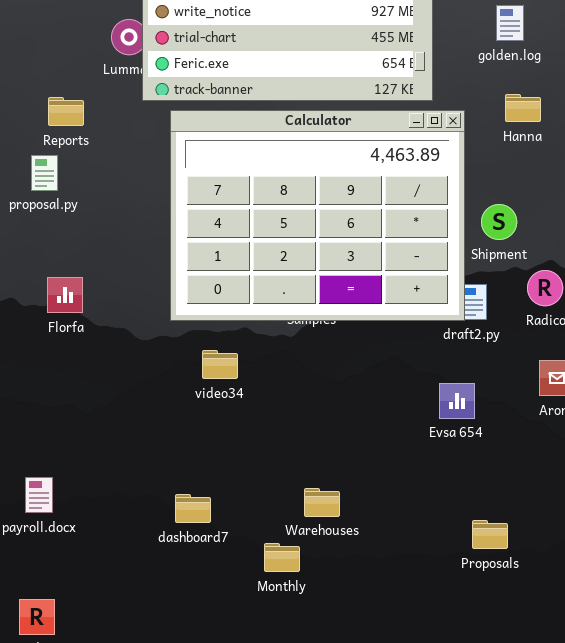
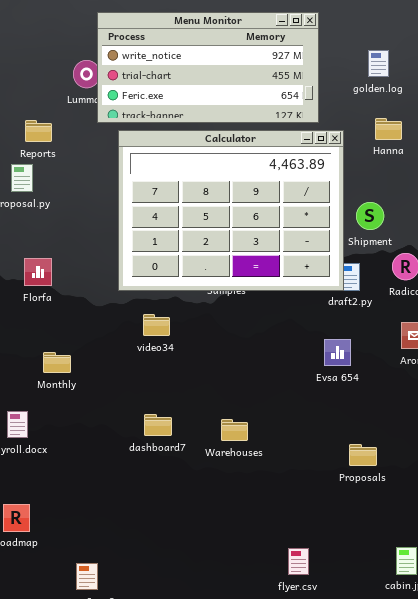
dashboard7: [175,494,211,523] -> [144,414,172,436], moved
Monthly: [264,543,300,572] -> [43,352,71,373], moved

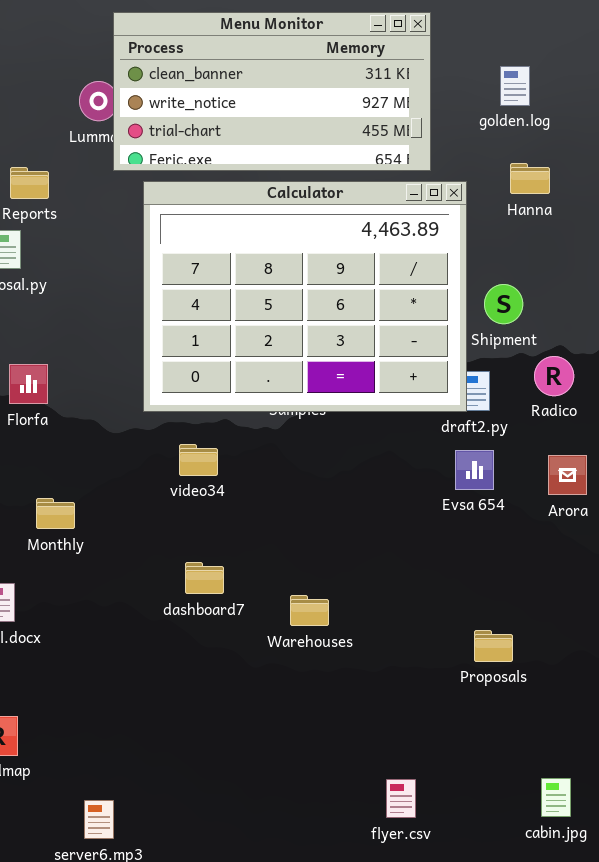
Menu Monitor: [97,12,319,123] -> [113,12,431,171], scrolled up 1 row
Evsa 654: [324,339,351,366] -> [455,450,494,490], moved
dashboard7: [144,414,172,436] -> [185,562,224,594], moved

